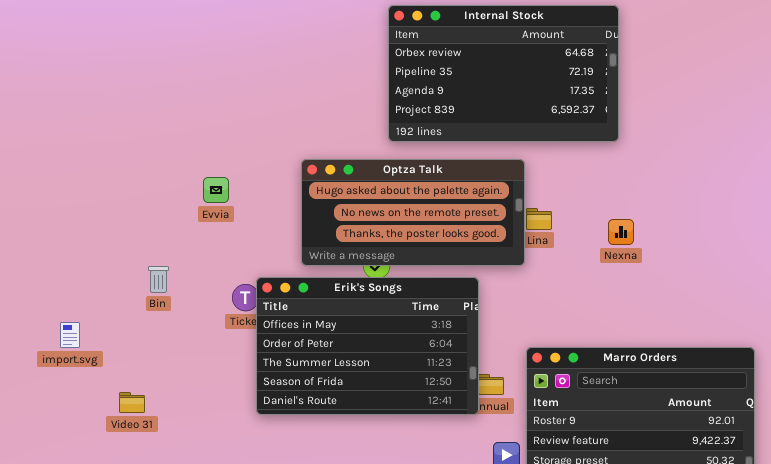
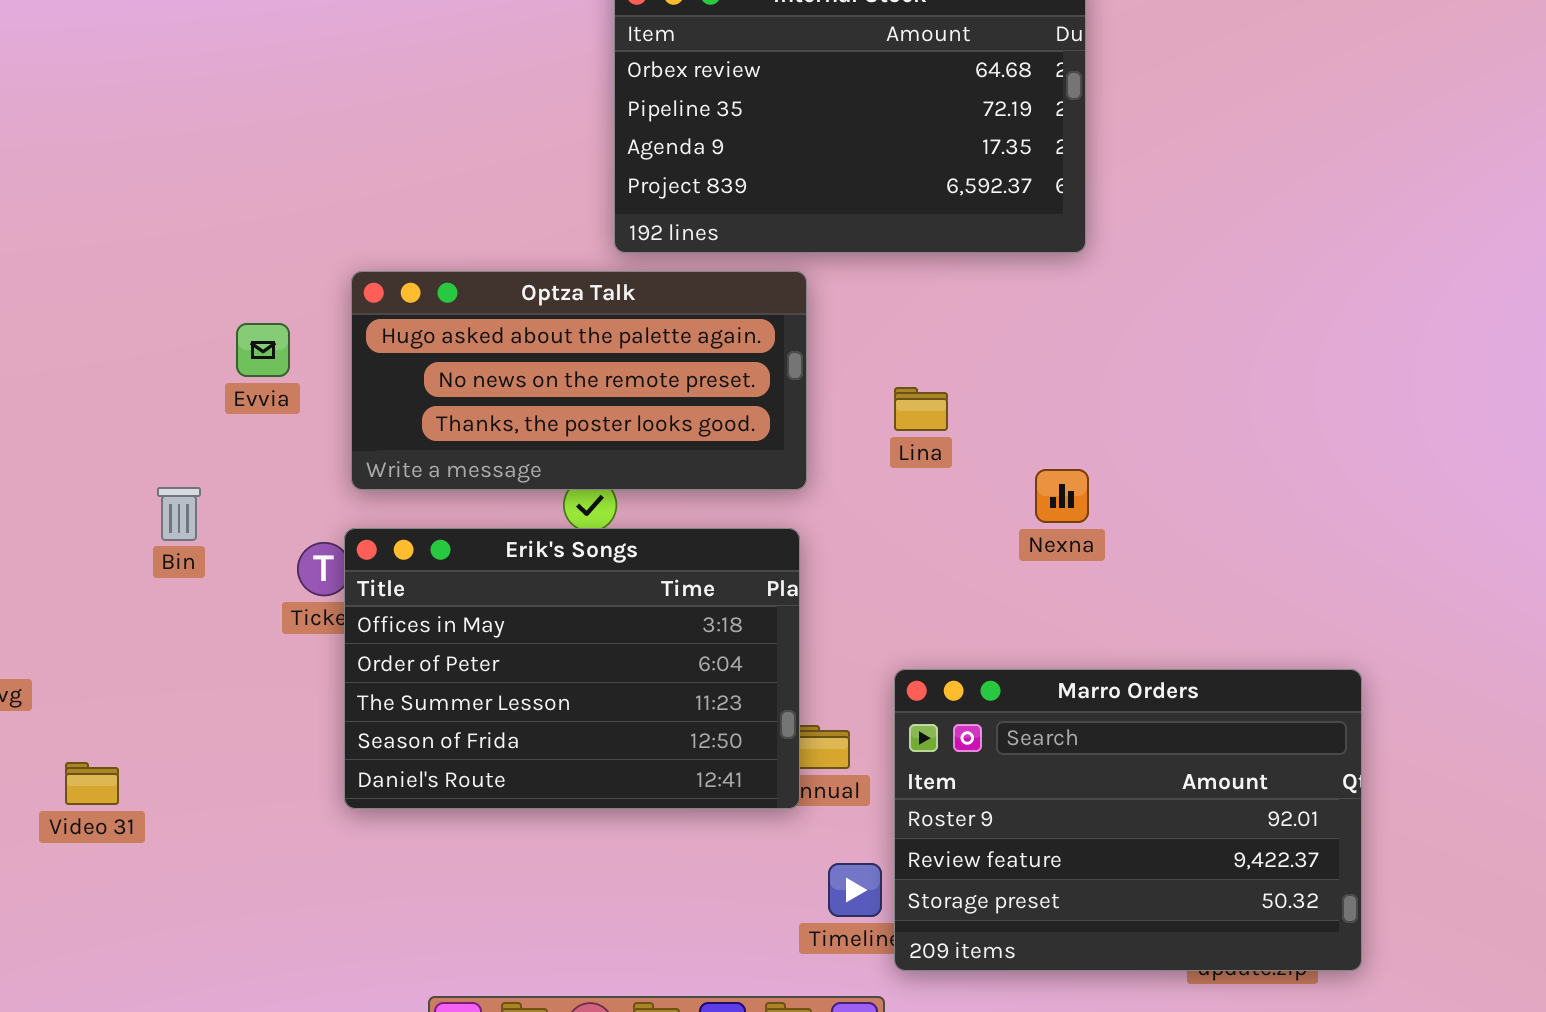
Optza Talk: [301,159,525,266] -> [351,271,807,490], moved
Nexna: [608,219,634,245] -> [1035,469,1089,523], moved
Bin: [148,266,169,293] -> [157,487,201,541], moved

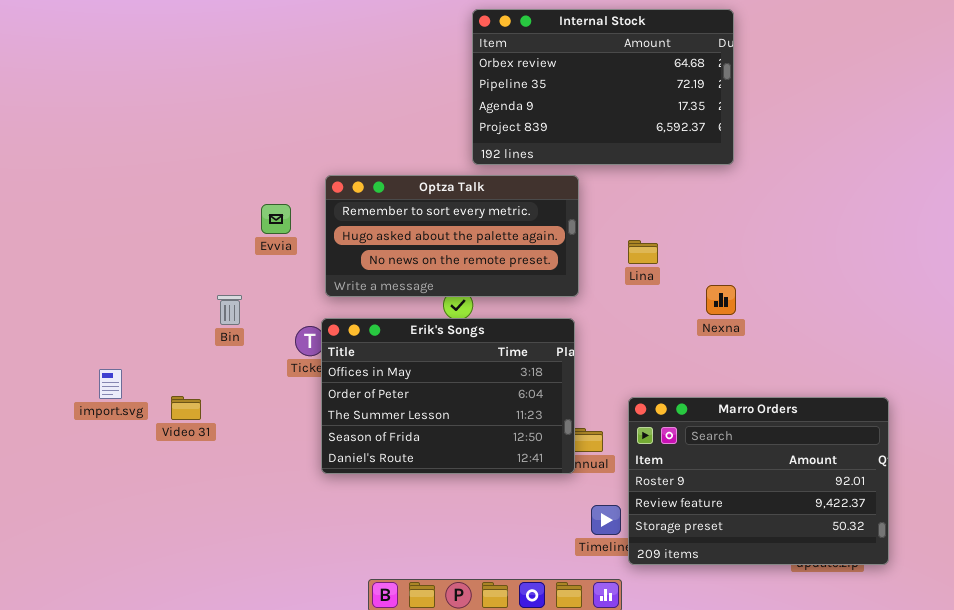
Optza Talk: [351,271,807,490] -> [325,175,579,297], scrolled up 1 row
Video 31: [65,762,119,805] -> [171,396,201,420], moved

